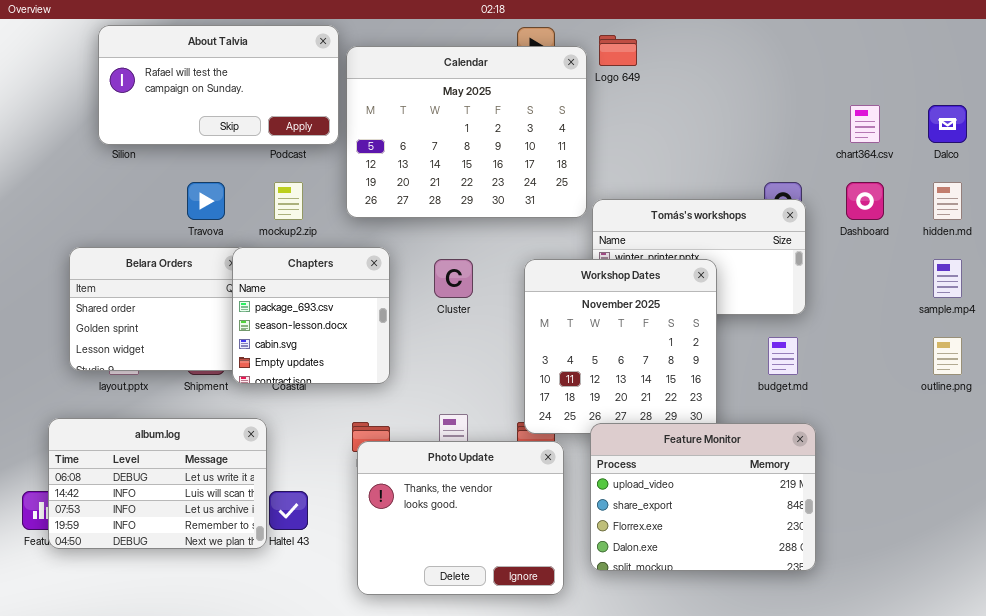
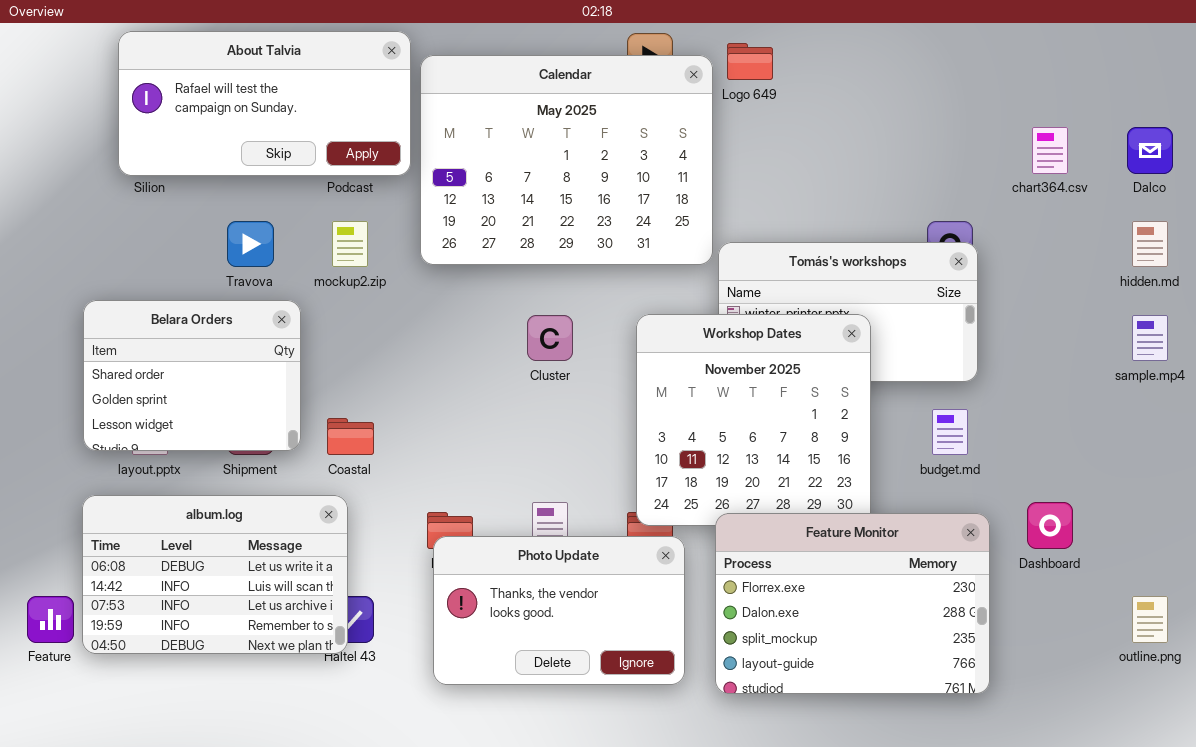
Dashboard: [846,182,884,220] -> [1027,502,1073,549], moved
Chapters: [232,247,390,384] -> none, closed
outline.png: [933,337,962,375] -> [1132,596,1168,643], moved
album.log: [48,418,267,549] -> [82,495,348,654], moved
Feature Monitor: [590,423,816,571] -> [715,513,990,694], scrolled down 2 rows
Photo Update: [357,441,564,595] -> [433,536,685,685], resized

